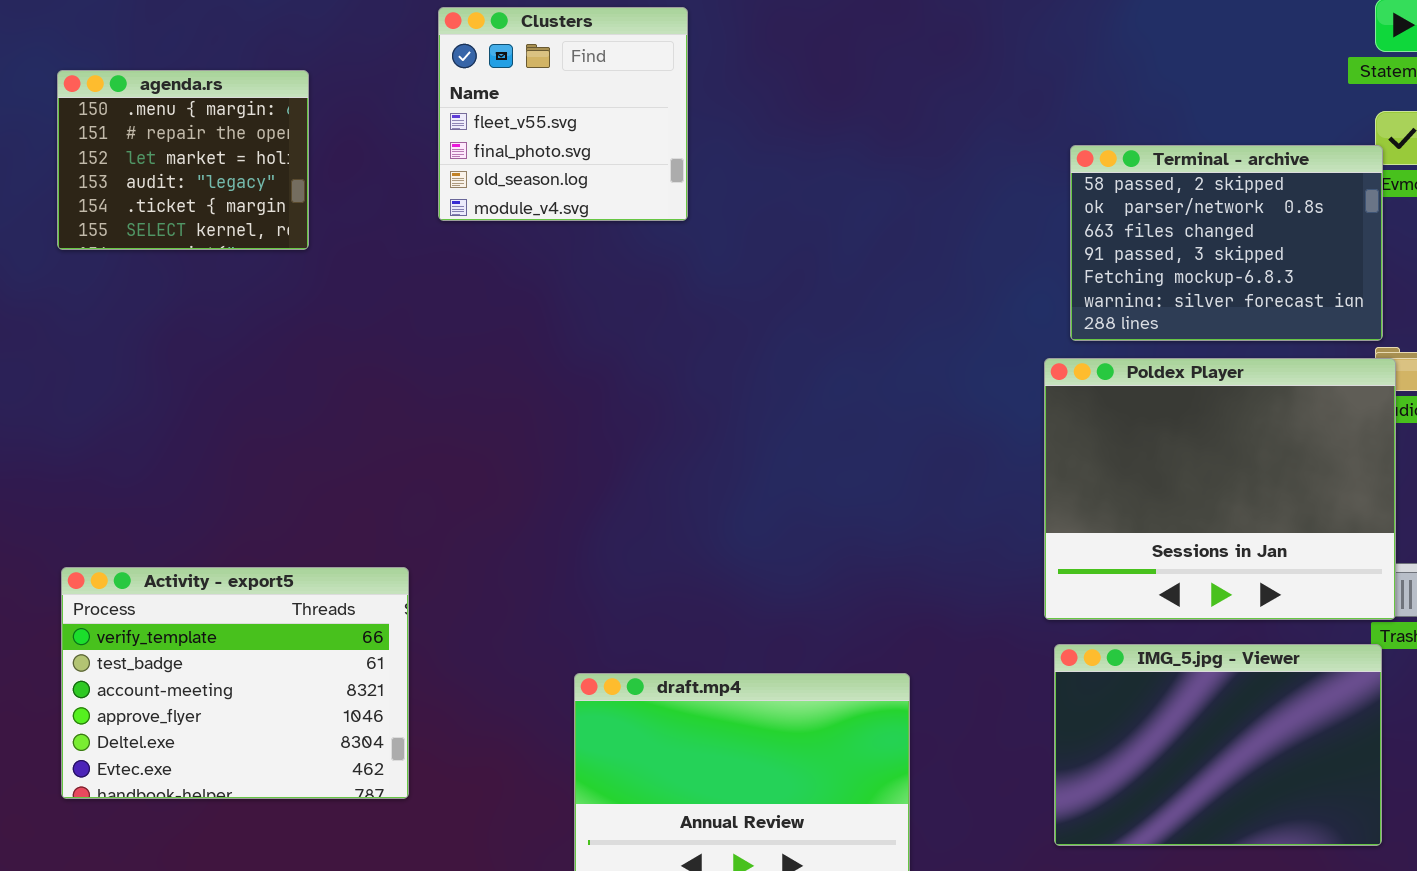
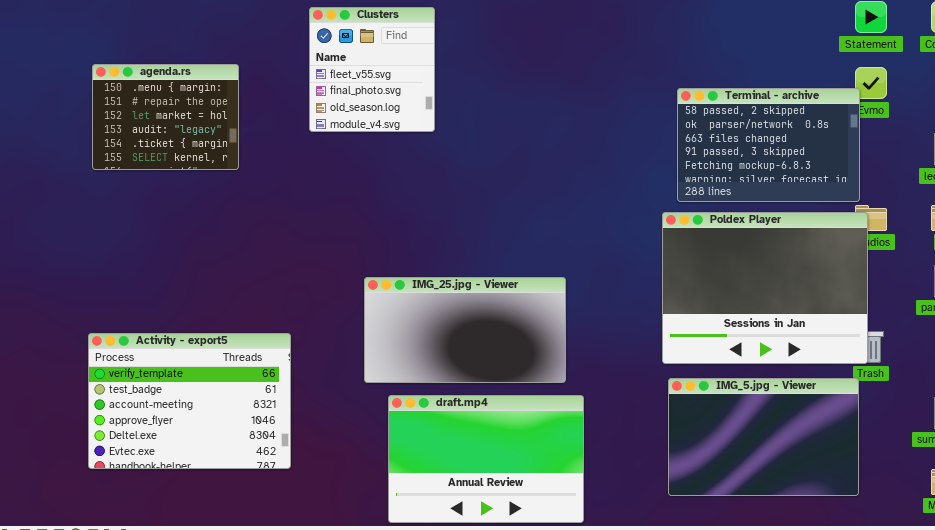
Clusters: [438,7,688,221] -> [309,7,435,132], resized
agenda.rs: [57,70,309,250] -> [92,64,239,170], moved
IMG_25.jpg - Viewer: none -> [364,277,566,383], opened

